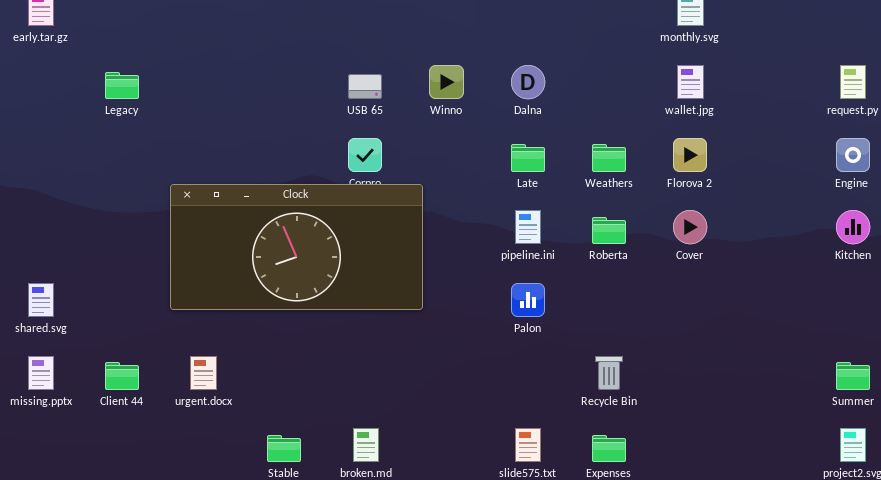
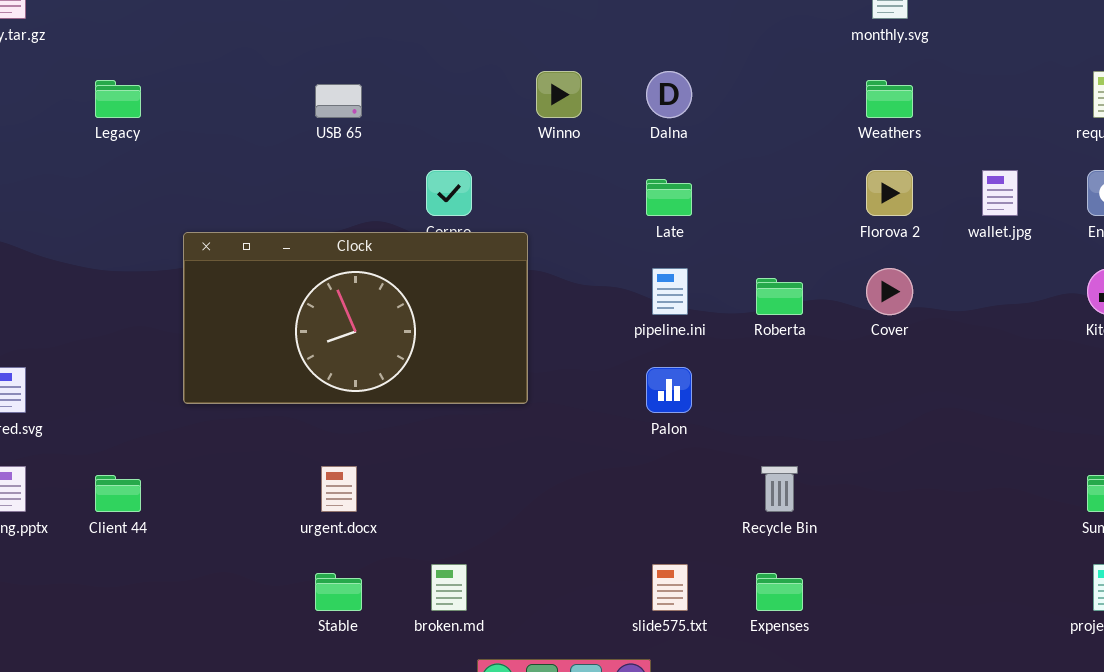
wallet.jpg: [677,65,704,99] -> [982,170,1018,216], moved
USB 65: [348,74,382,99] -> [315,84,362,118], moved
Weathers: [592,144,626,172] -> [866,80,913,118], moved
urgent.docx: [190,356,217,390] -> [321,466,357,512], moved

